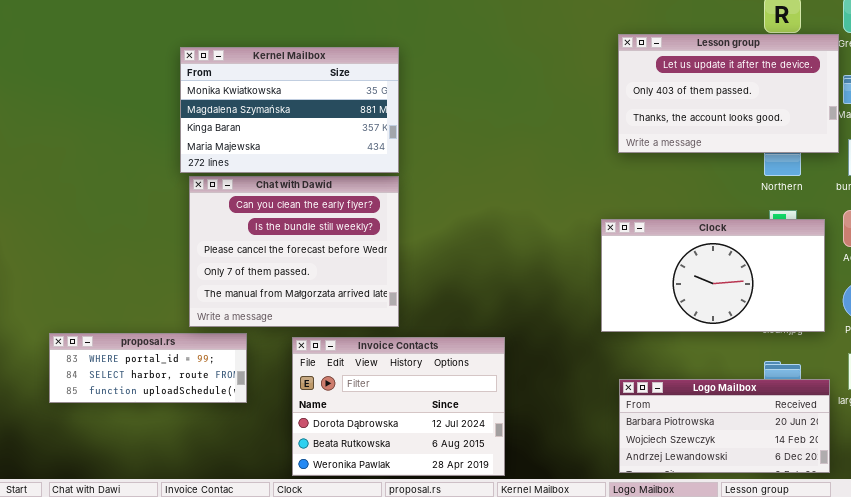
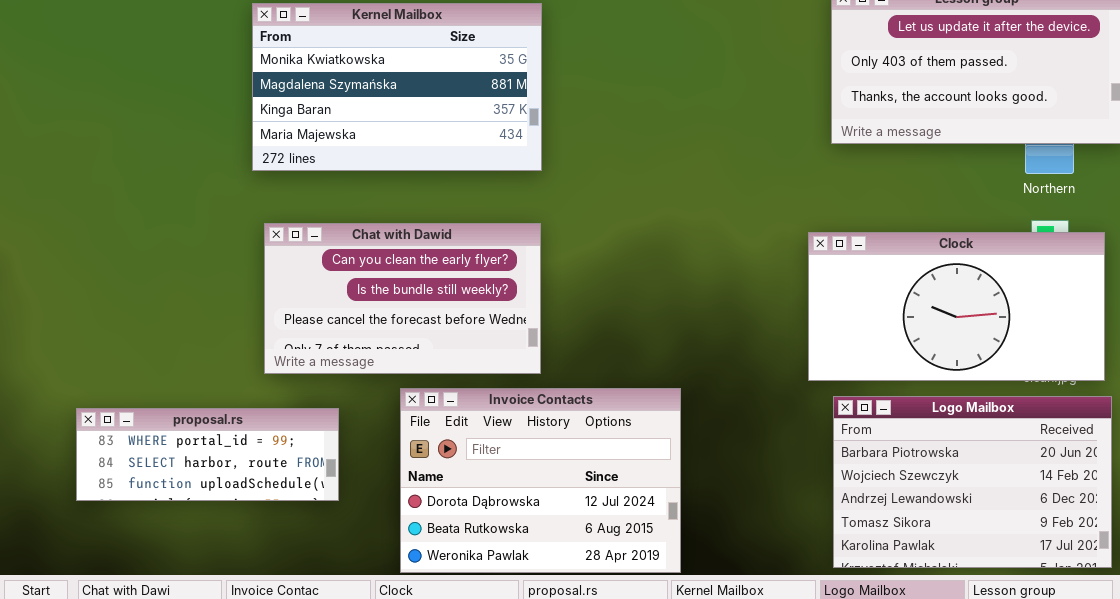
Chat with Dawid: [189,176,399,327] -> [264,223,541,374], resized
proposal.rs: [49,333,247,403] -> [76,408,339,501], moved
Logo Mailbox: [619,379,830,473] -> [833,396,1112,568], resized

